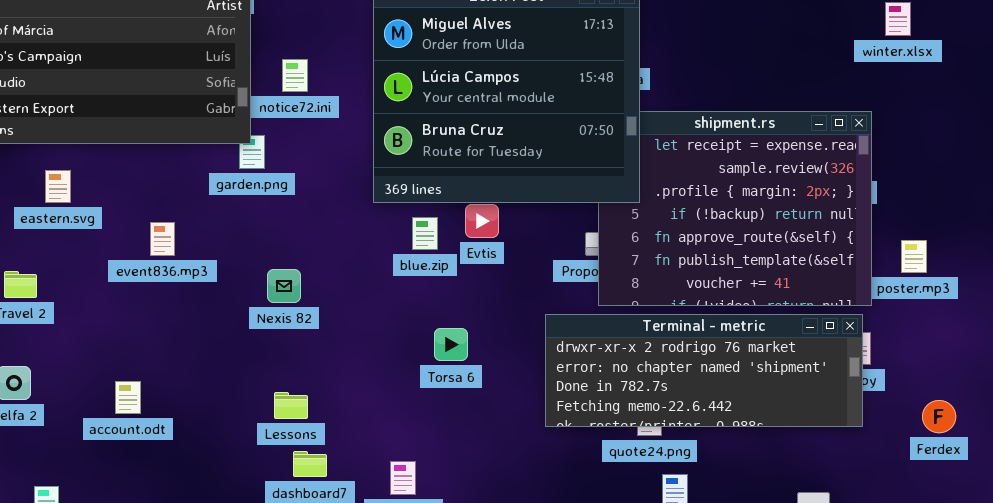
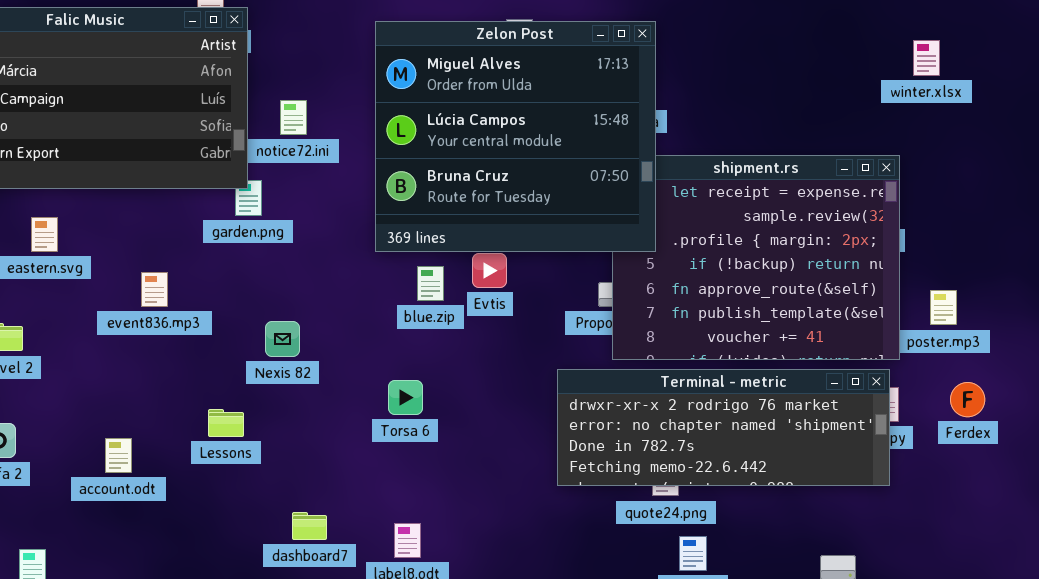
Torsa 6: [434,328,468,361] -> [388,380,423,415], moved
Lessons: [274,392,308,419] -> [208,409,244,437], moved
Ferdex: [922,400,956,433] -> [950,382,985,417], moved

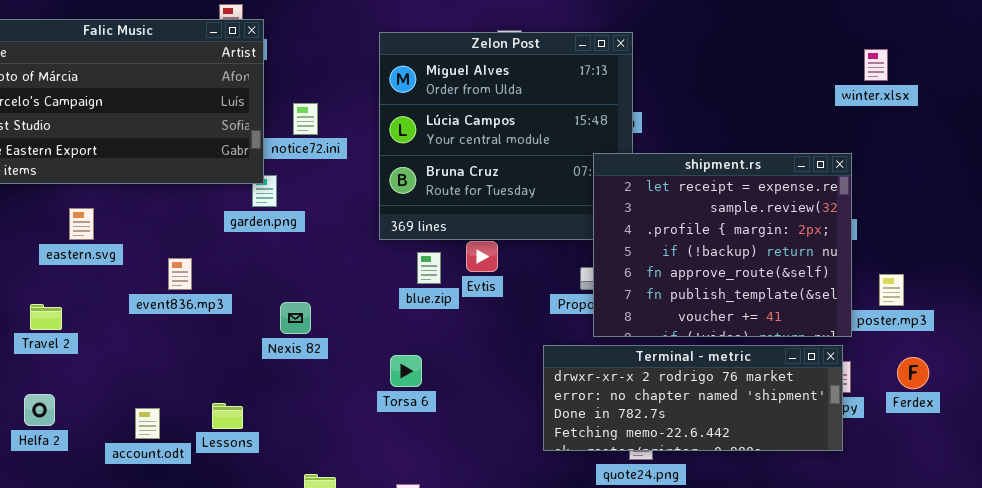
shipment.rs: [612,155,900,360] -> [593,153,852,337], raised
Lessons: [208,409,244,437] -> [212,403,243,429], moved

